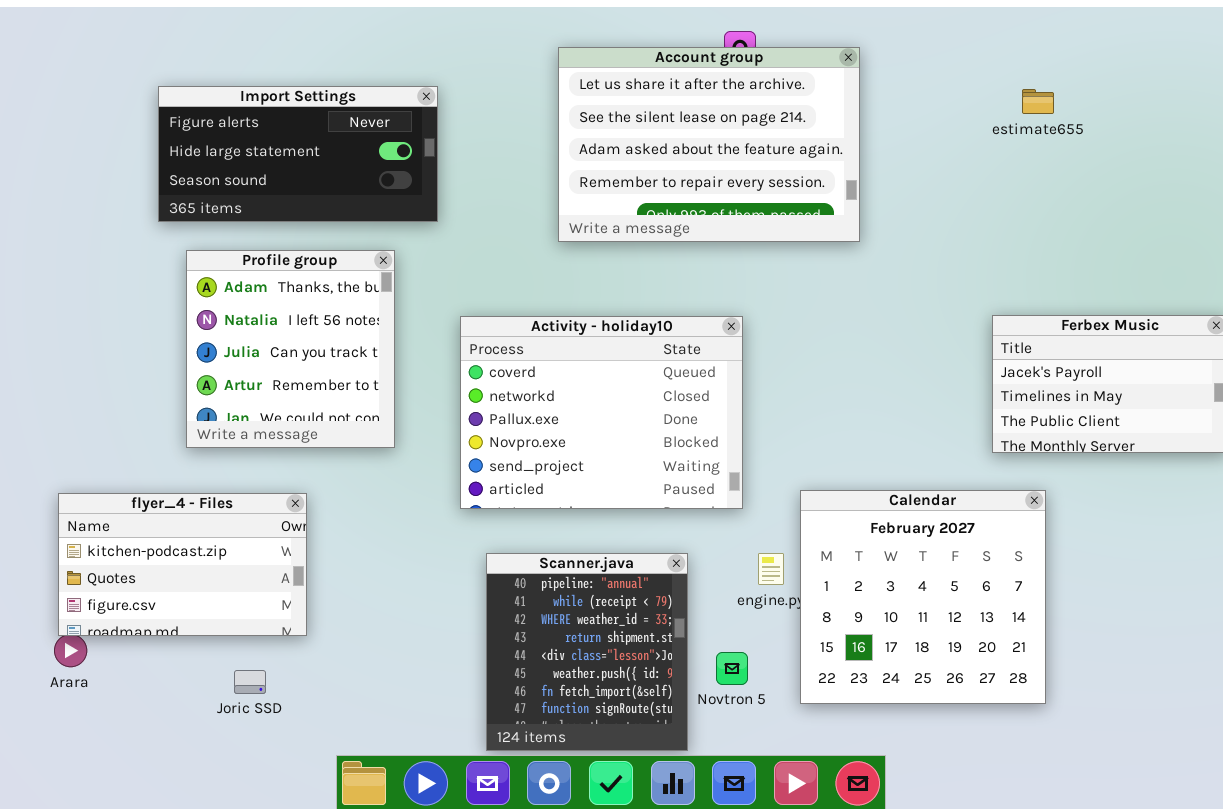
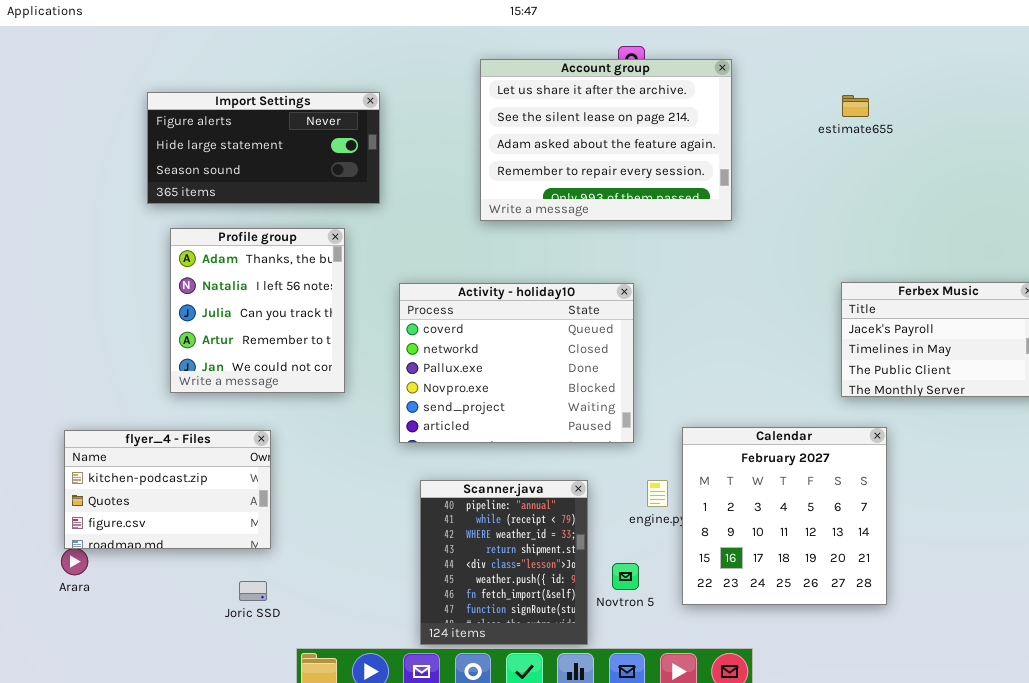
estimate655: [1022,89,1054,114] -> [842,95,869,117], moved
Joric SSD: [234,670,266,694] -> [239,581,267,601], moved

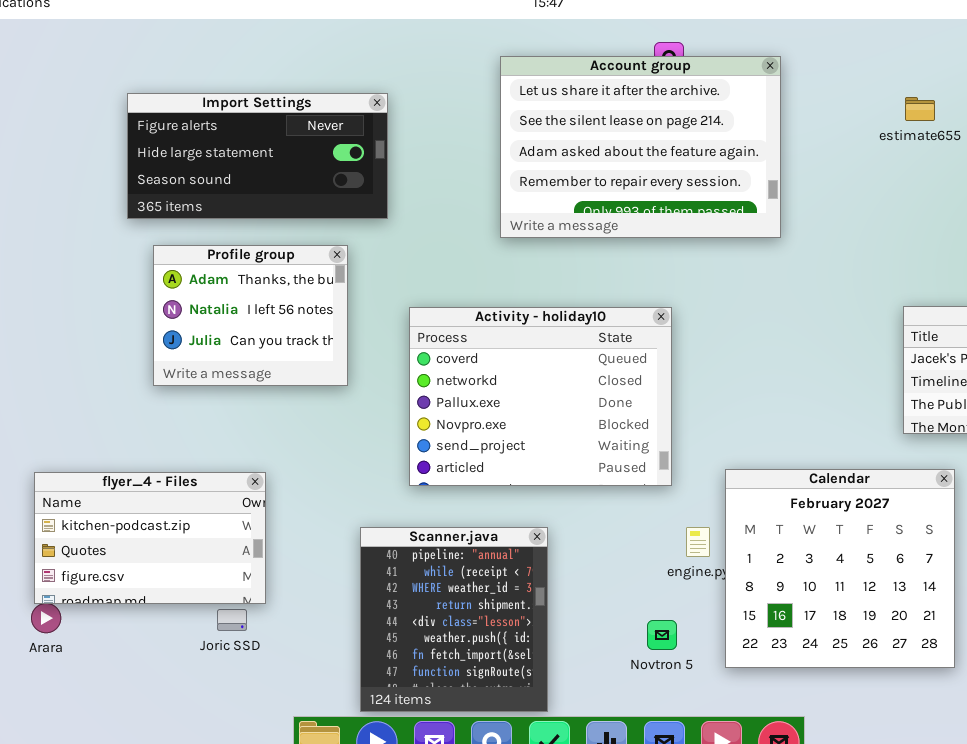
Profile group: [170,228,345,393] -> [153,245,348,386], resized
Scanner.java: [420,480,588,645] -> [360,527,548,712], moved
Joric SSD: [239,581,267,601] -> [217,609,247,631], moved

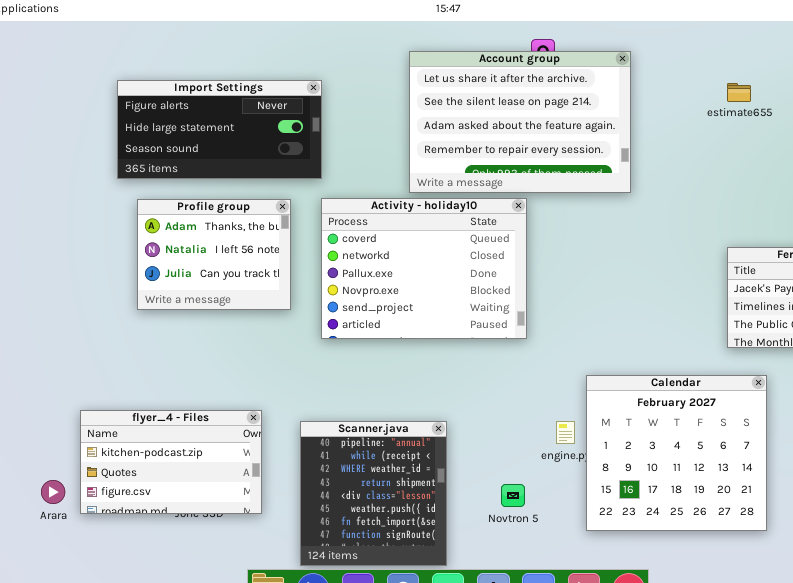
Activity - holiday10: [409,307,672,486] -> [321,198,527,339], moved
flyer_4 - Files: [34,472,266,604] -> [80,410,262,514], moved
Novtron 5: [647,620,677,650] -> [501,484,525,507], moved

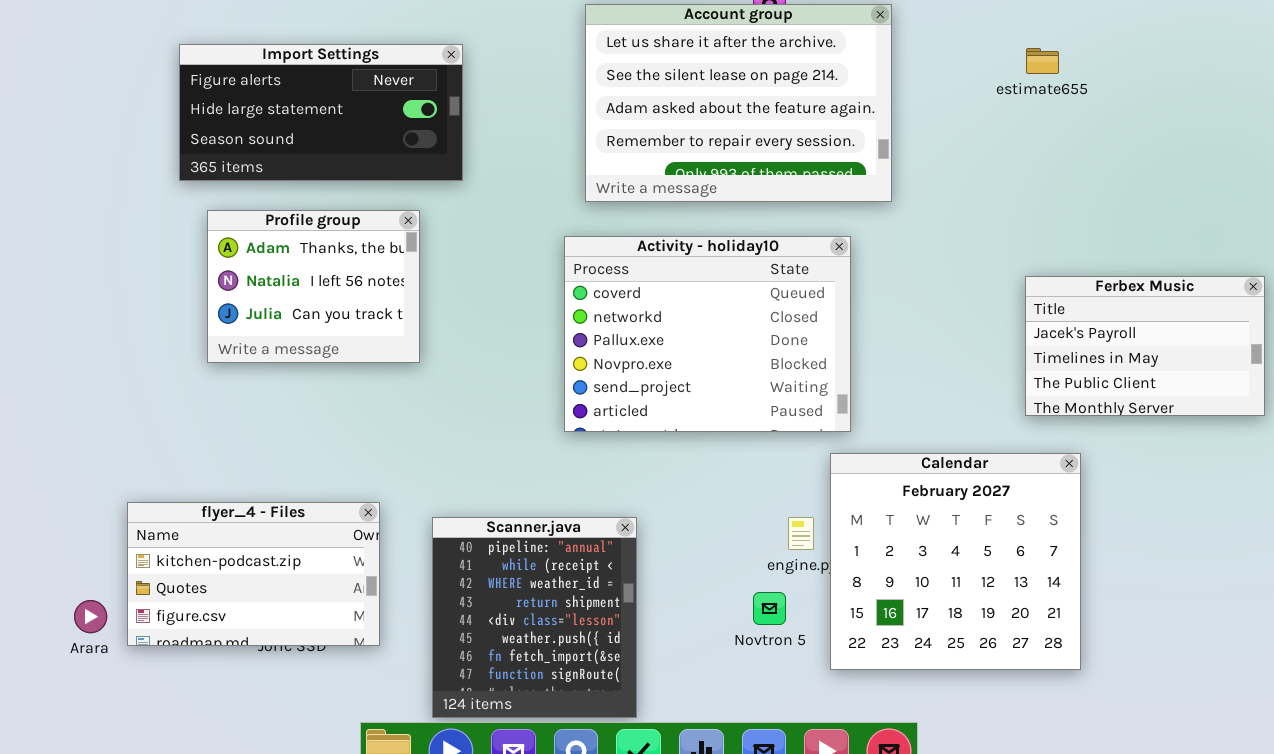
Activity - holiday10: [321,198,527,339] -> [564,236,851,432], moved
Novtron 5: [501,484,525,507] -> [753,592,786,625], moved

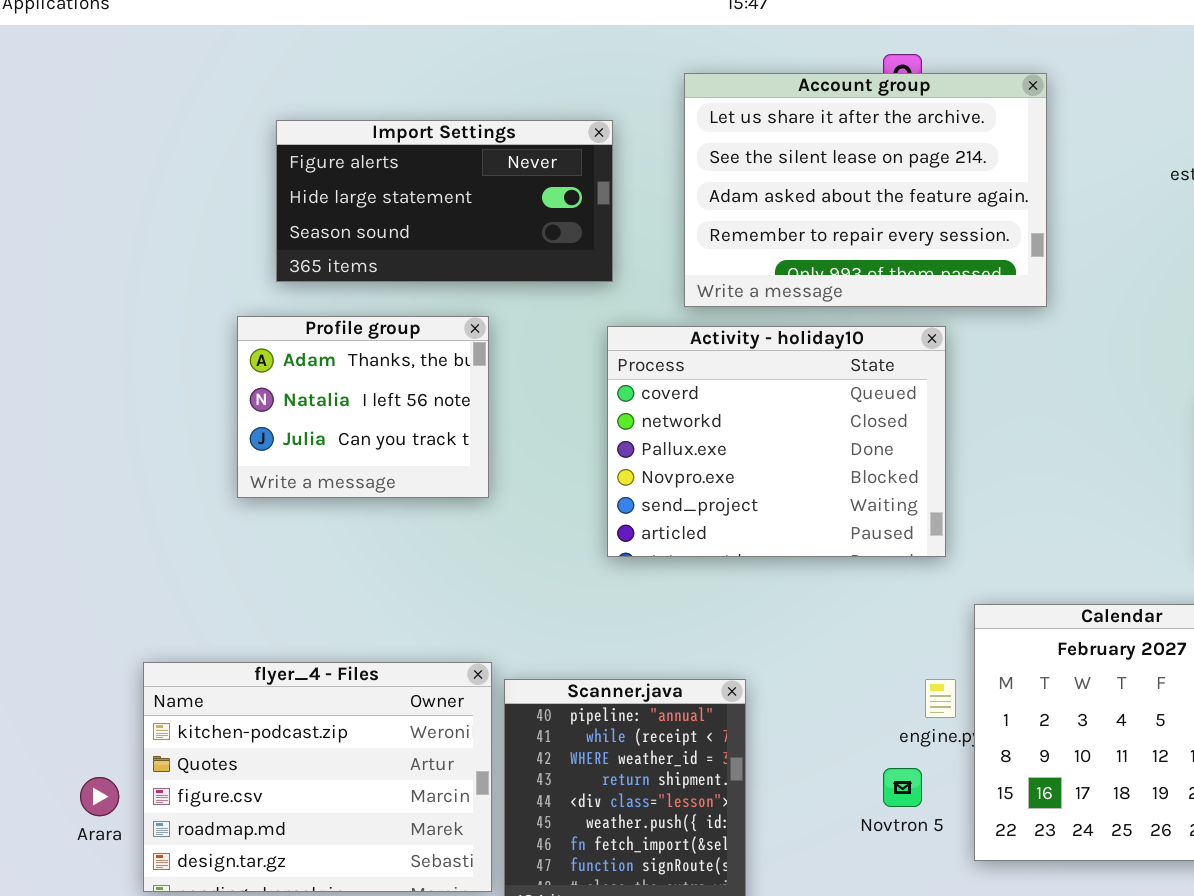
Import Settings: [179,44,463,181] -> [276,120,613,282], moved
Activity - holiday10: [564,236,851,432] -> [607,326,946,557], moved
flyer_4 - Files: [127,502,380,646] -> [143,662,492,892], resized

